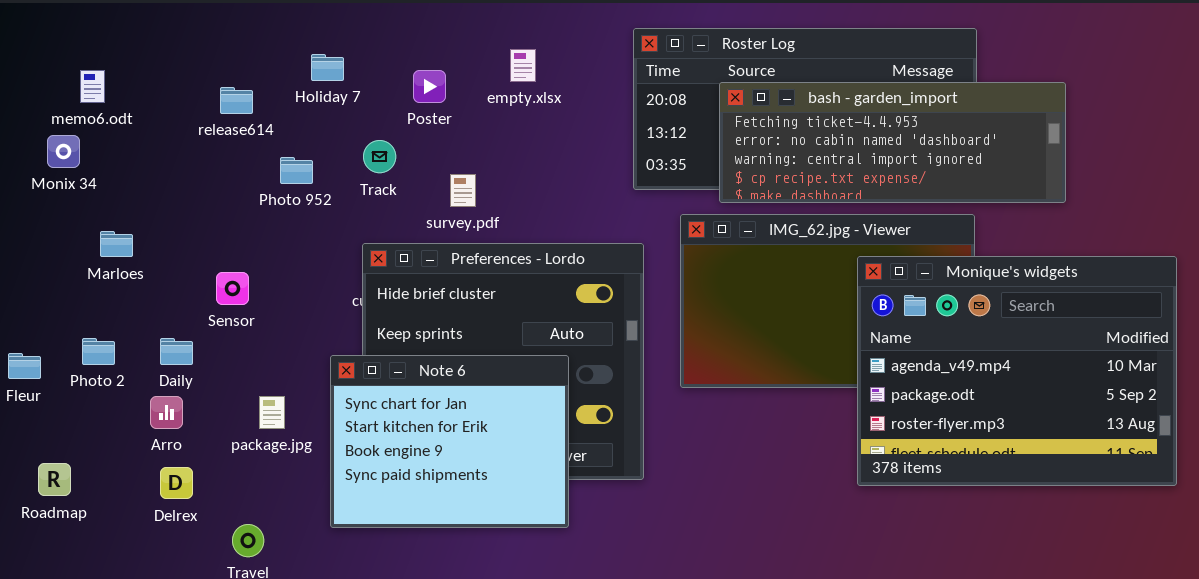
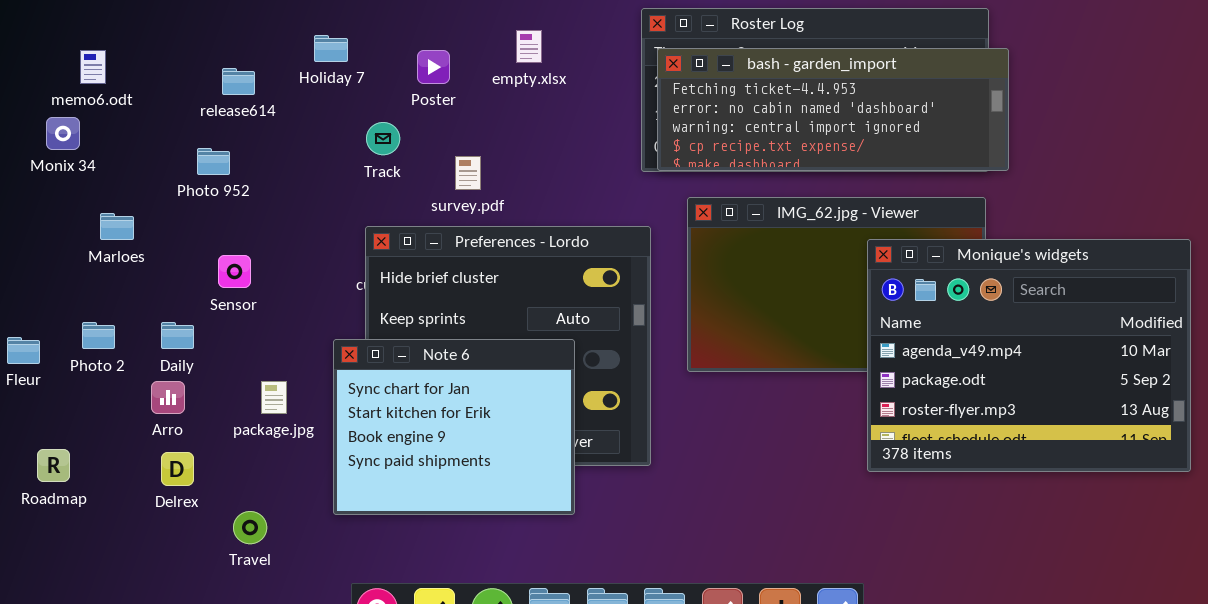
bash - garden_import: [719,82,1066,203] -> [657,48,1009,171], moved
Photo 952: [280,157,313,184] -> [197,148,230,175], moved

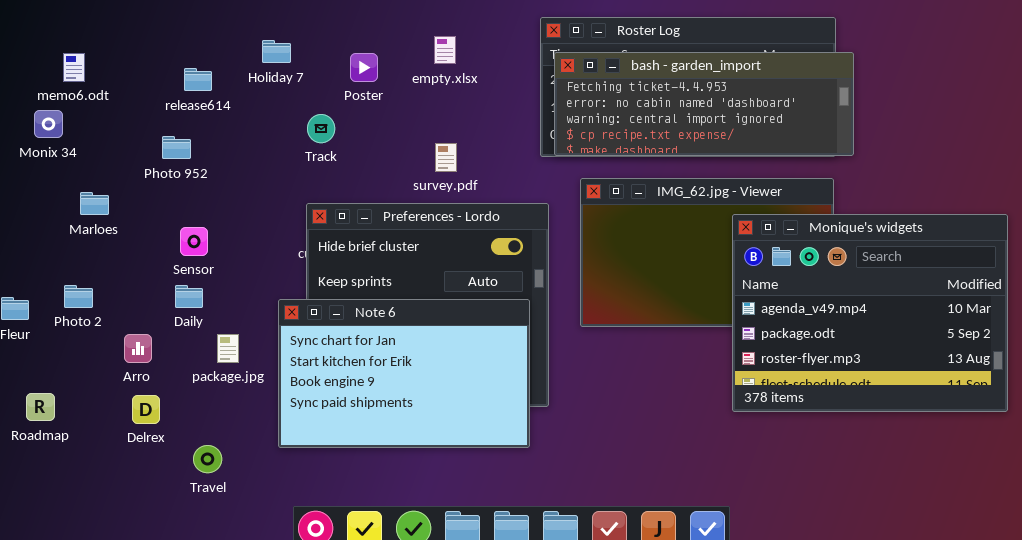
survey.pdf: [455,156,481,190] -> [435,143,457,172], moved
Daily: [161,322,194,349] -> [175,285,203,308], moved
Note 6: [333,339,575,515] -> [278,299,530,448], resized

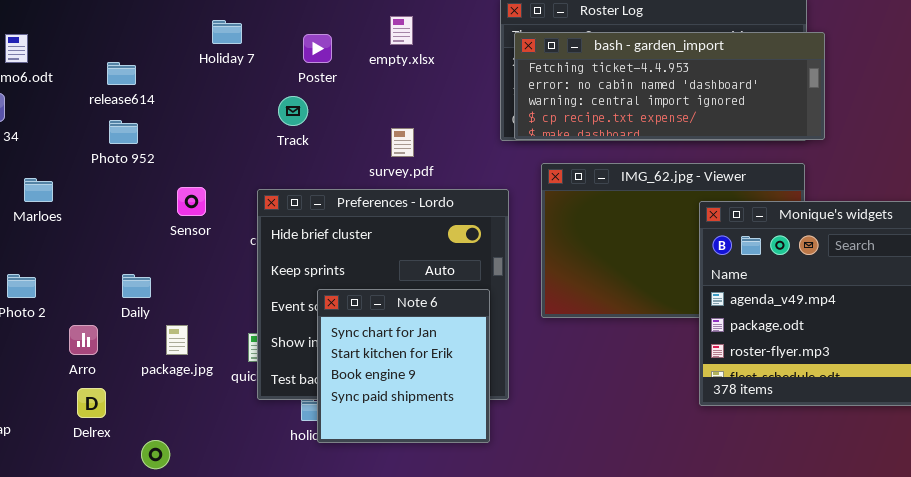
release614: [184,68,212,91] -> [107,62,136,85], moved
Track: [307,114,335,143] -> [278,96,308,126], moved
Sensor: [180,227,208,256] -> [177,187,206,216], moved
Note 6: [278,299,530,448] -> [317,289,490,443], resized

